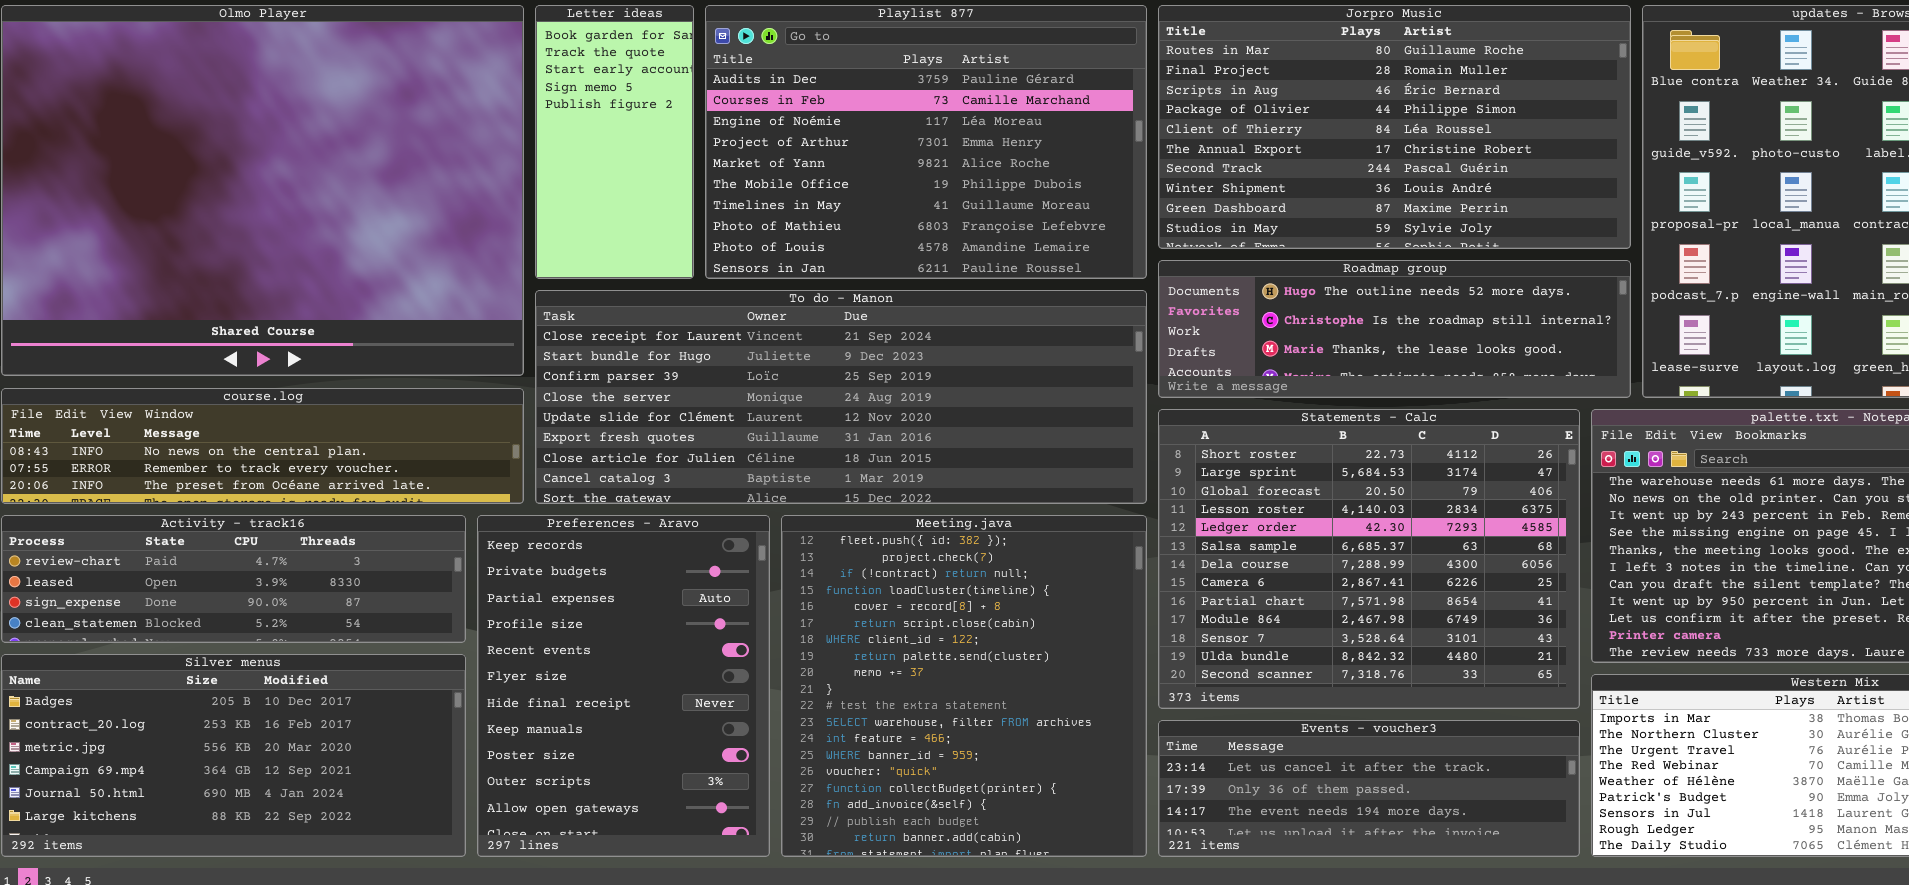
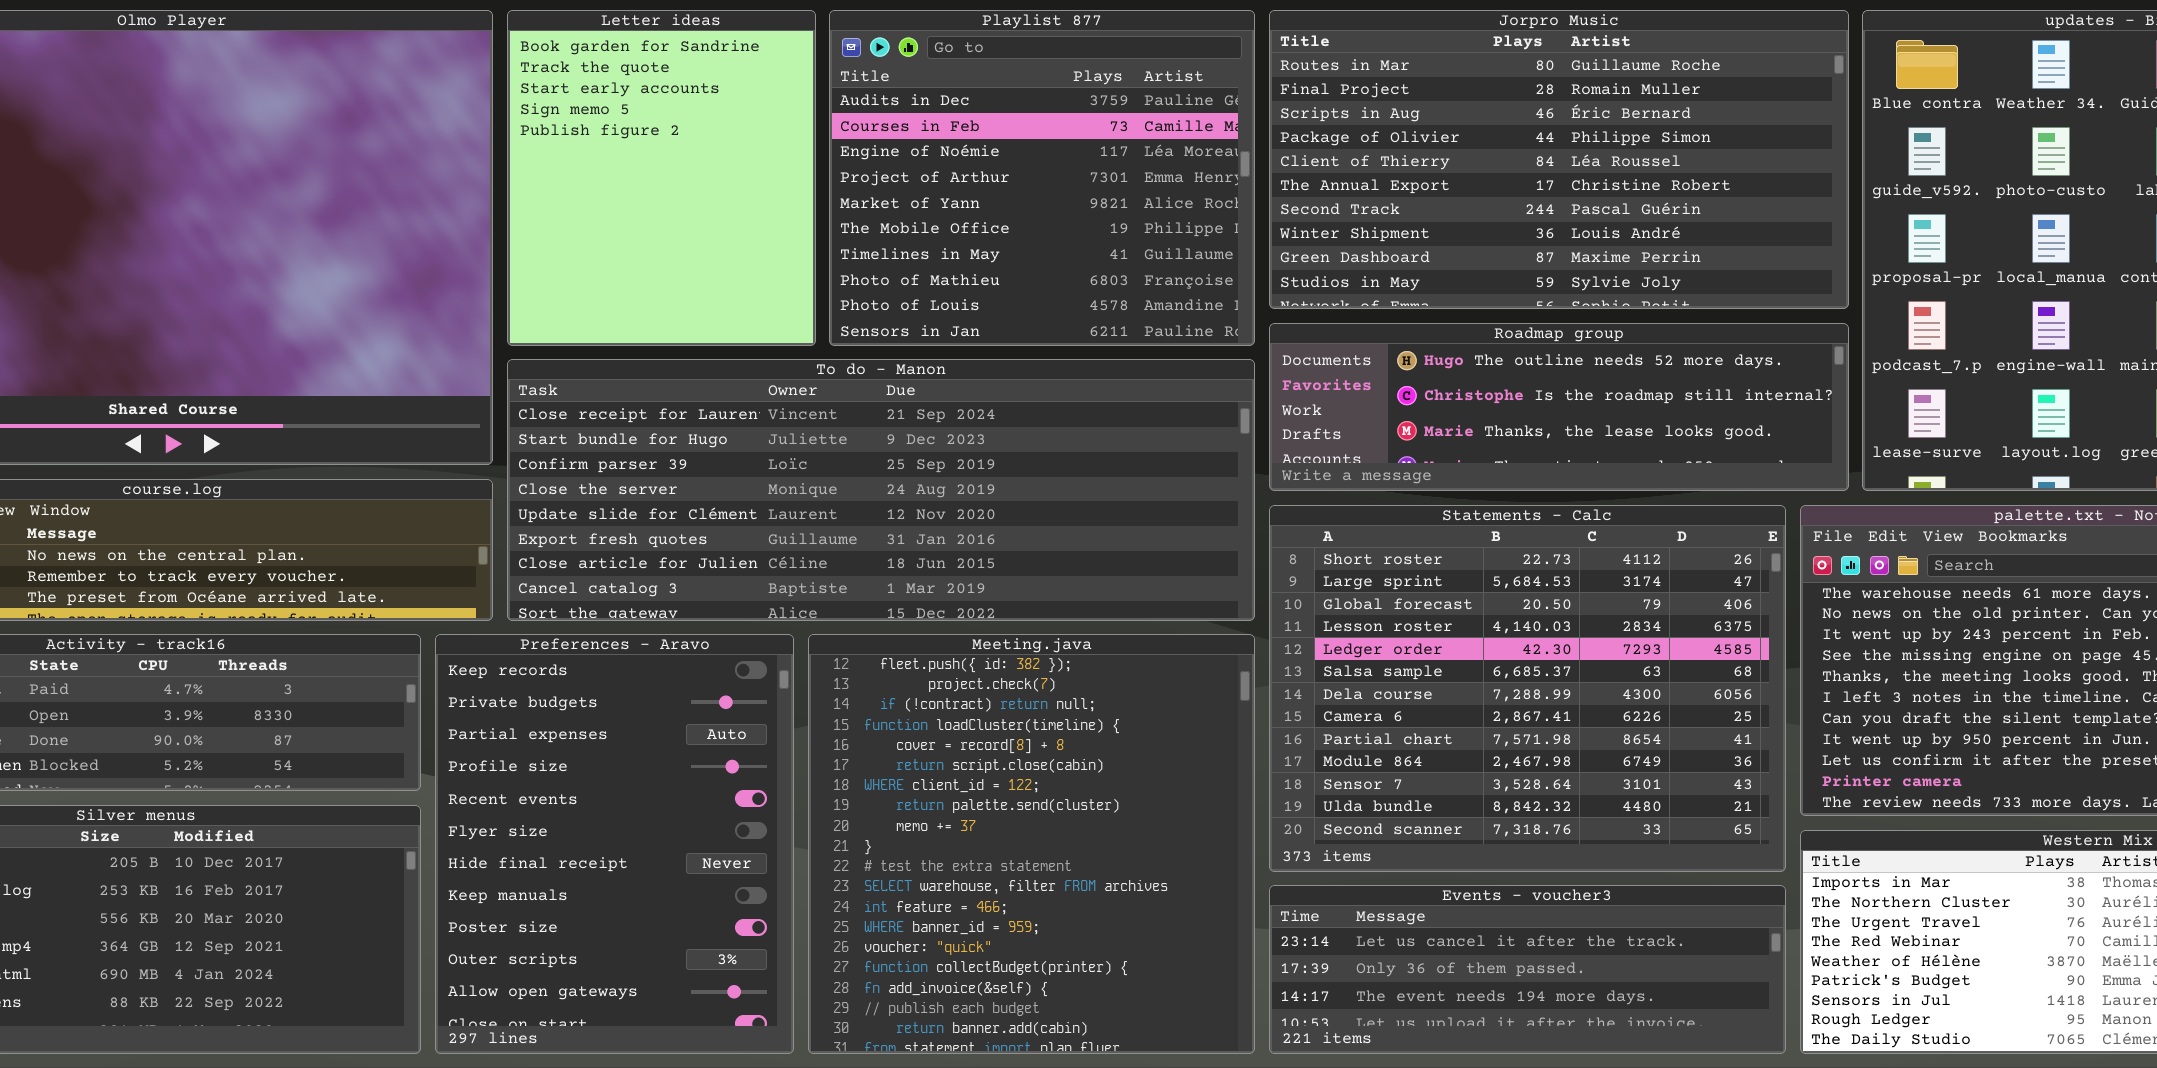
Letter ideas: [535,5,694,279] -> [507,10,816,346], resized
Playlist 877: [705,5,1147,279] -> [829,10,1255,346], resized

